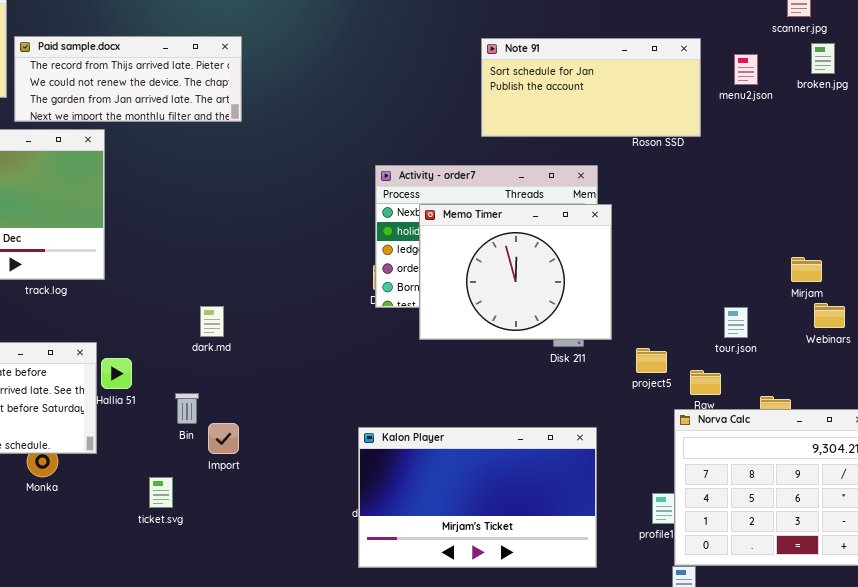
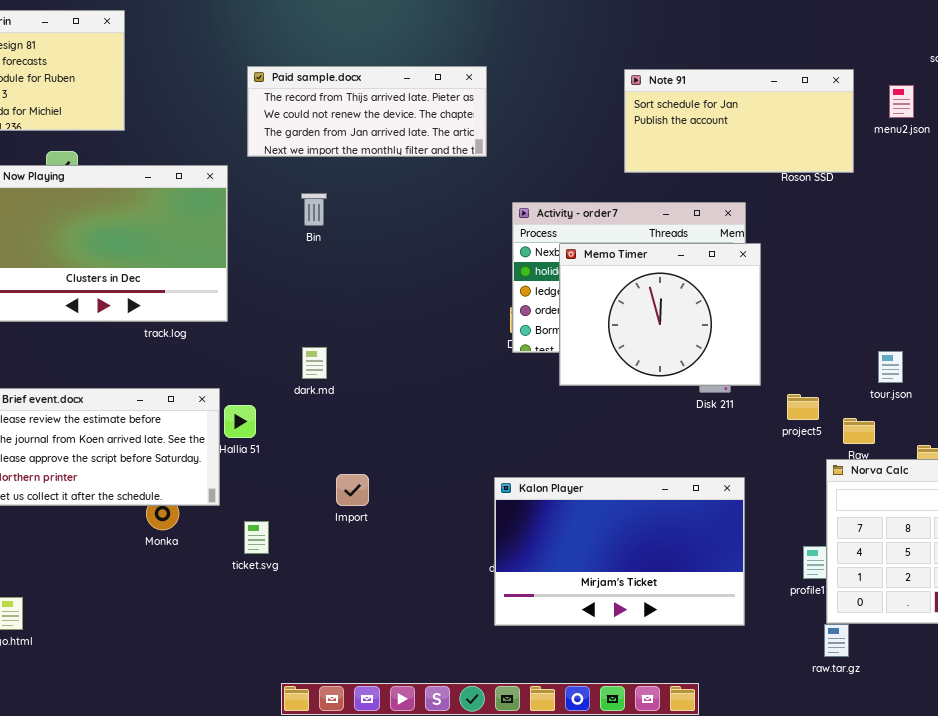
Paid sample.docx: [14,36,242,122] -> [247,66,487,157], moved
dark.md: [200,306,224,337] -> [302,347,327,379], moved
Bin: [175,393,199,424] -> [301,193,327,226], moved
ticket.svg: [149,477,173,508] -> [244,521,269,554], moved

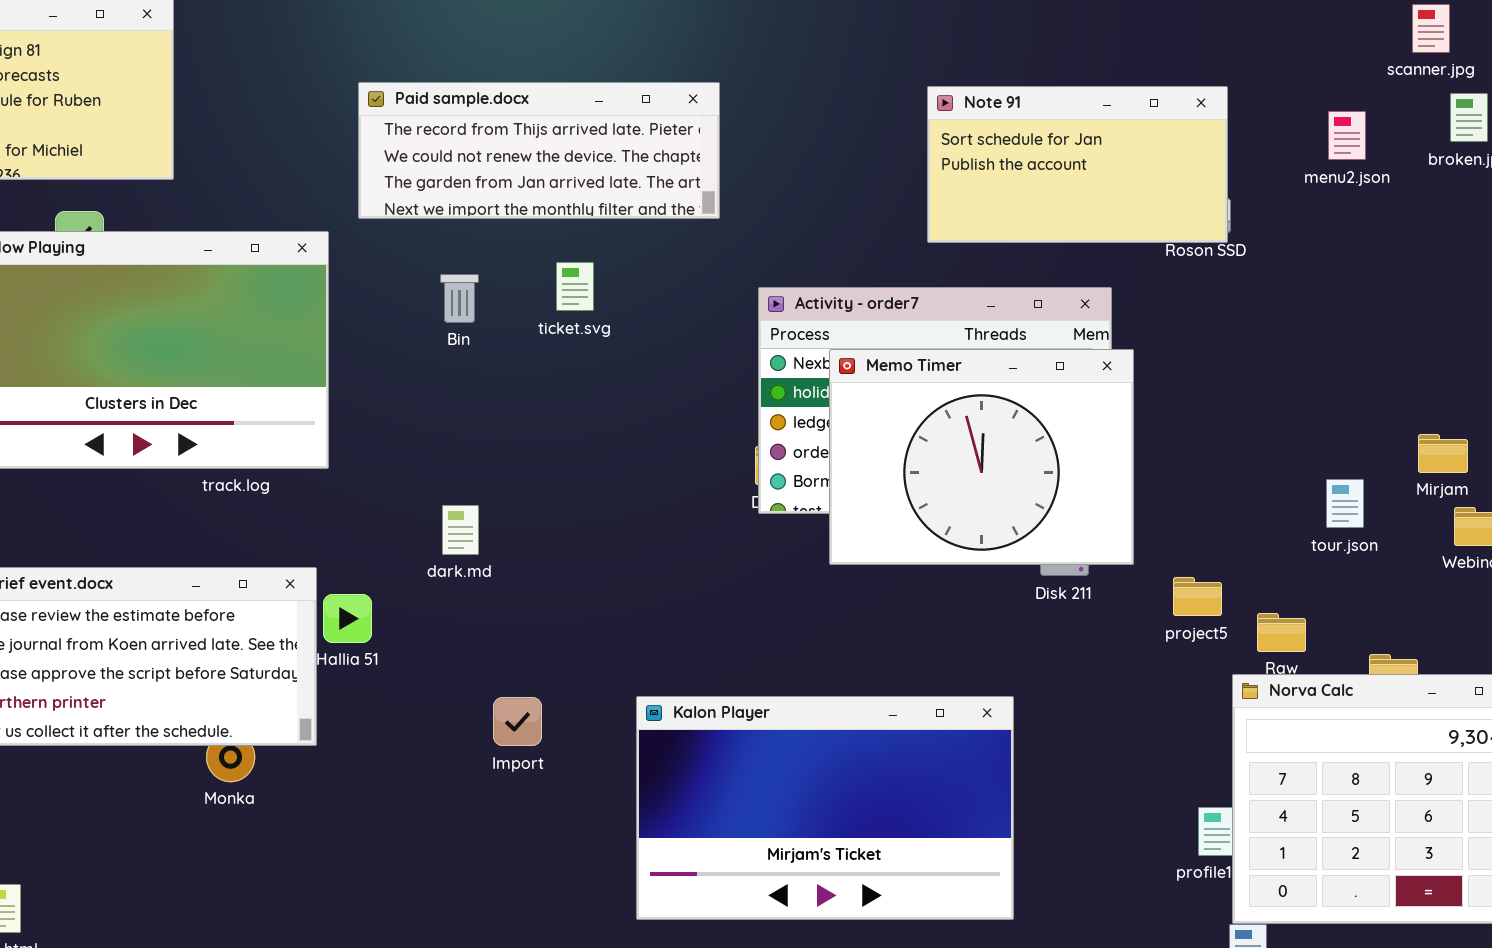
Note 91: [624,69,854,173] -> [927,86,1228,243], resized
tour.json: [878,351,903,383] -> [1326,479,1364,528], moved
Kalon Player: [494,477,745,626] -> [636,696,1014,920], moved
ticket.svg: [244,521,269,554] -> [556,262,594,311], moved

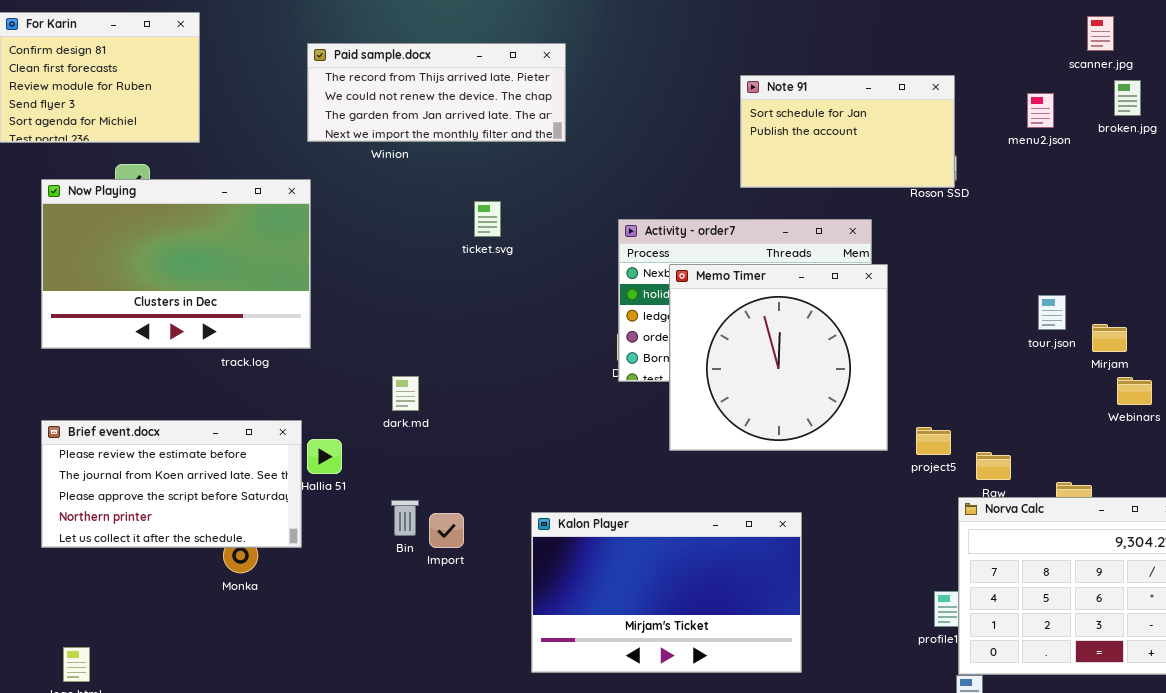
Paid sample.docx: [358,82,720,219] -> [307,43,566,142], moved
Bin: [440,274,479,323] -> [391,500,419,536], moved
Memo Timer: [829,349,1134,565] -> [669,264,888,451], resized
tour.json: [1326,479,1364,528] -> [1038,295,1066,330], moved

